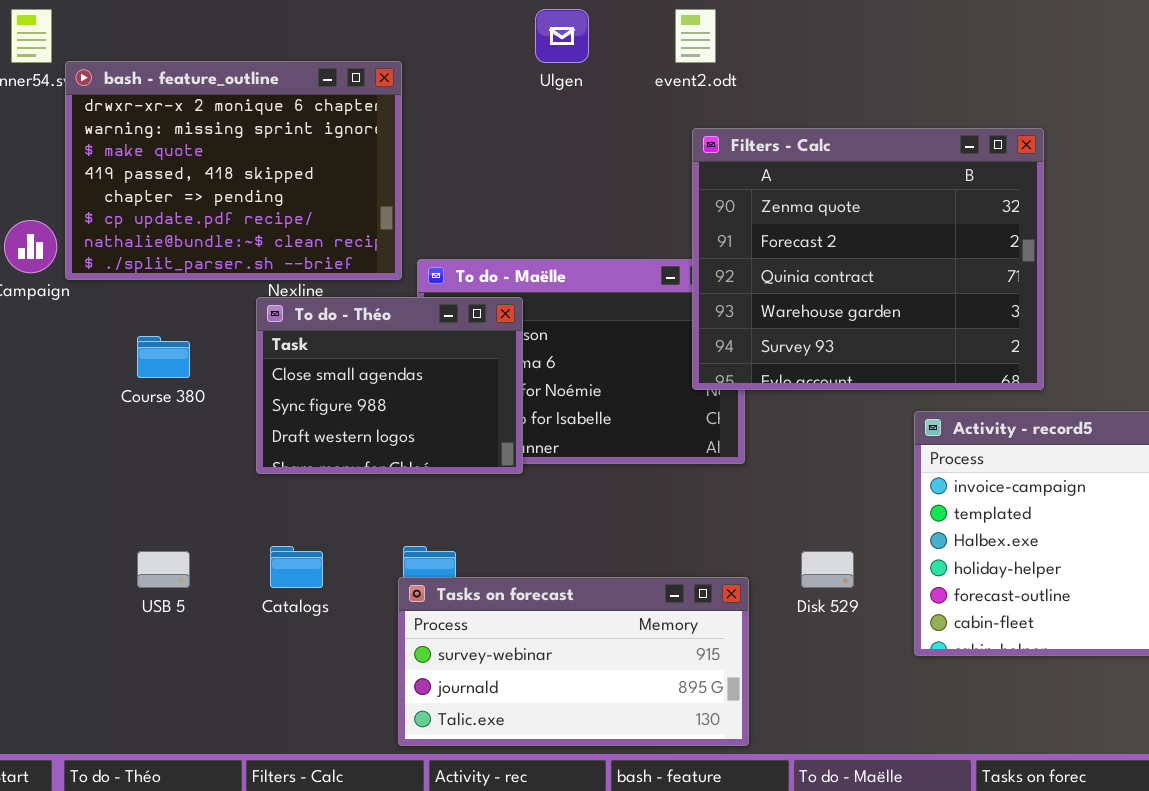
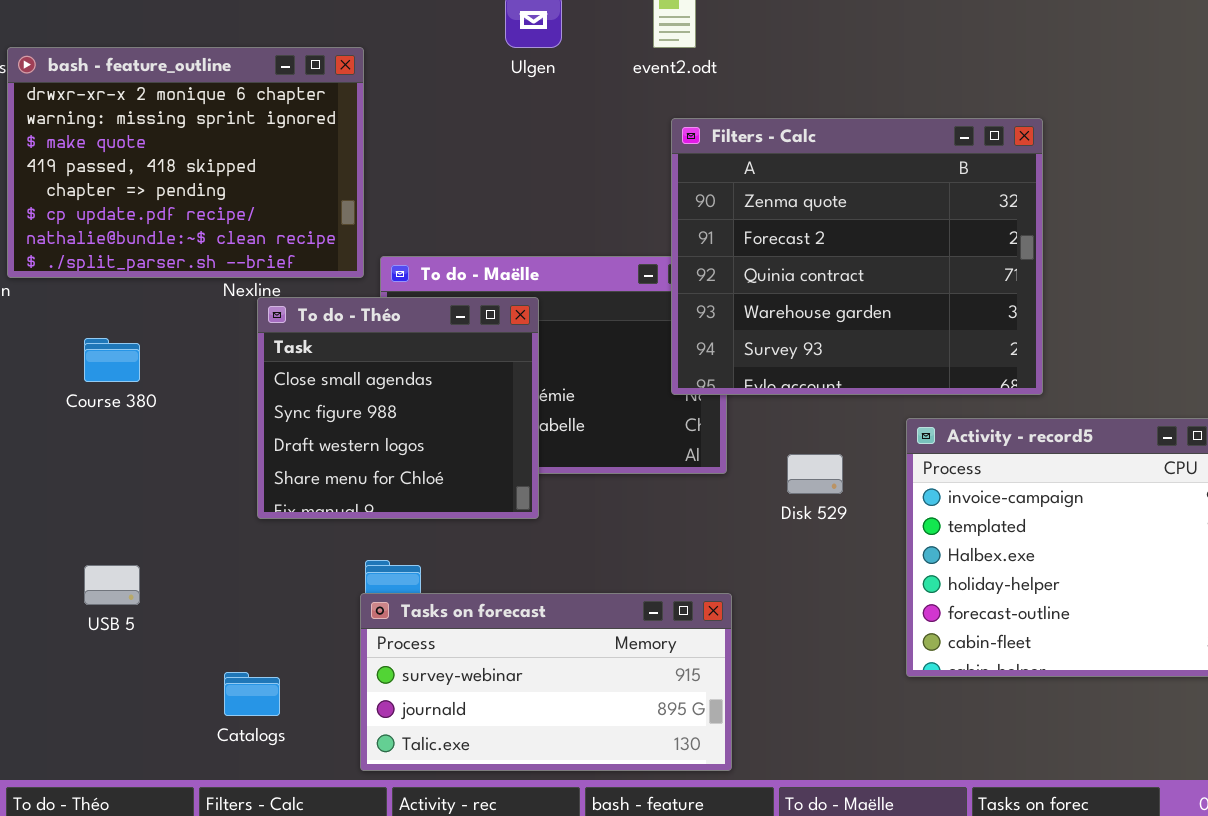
To do - Théo: [256,297,523,474] -> [257,297,539,519], moved, resized
Catalogs: [270,546,323,588] -> [224,672,280,716], moved
Disk 529: [801,551,854,588] -> [787,454,843,494], moved

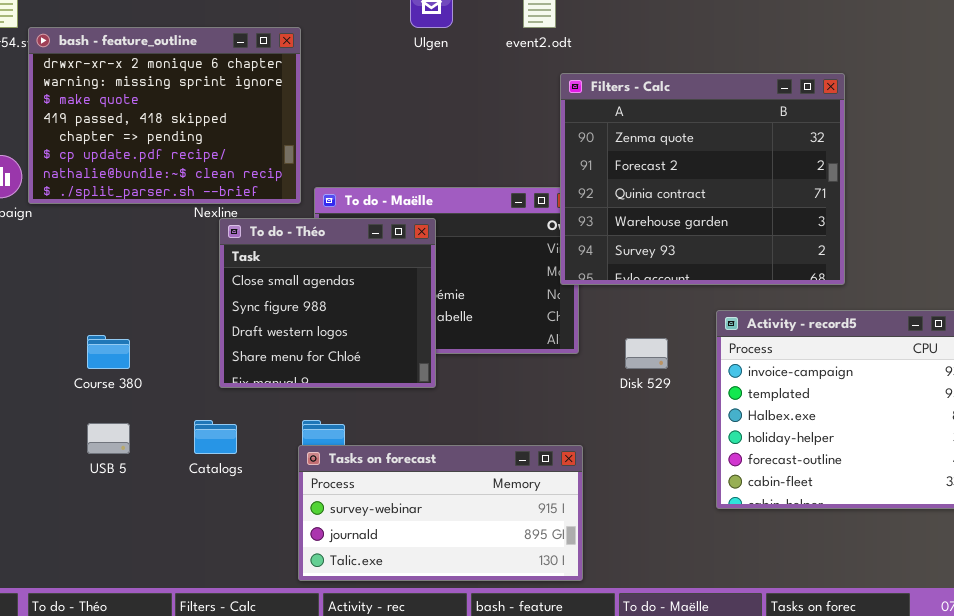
Filters - Calc: [671,118,1043,395] -> [560,73,845,285], moved
Course 380: [84,338,140,382] -> [87,335,130,369], moved
Catalogs: [224,672,280,716] -> [194,420,237,454], moved

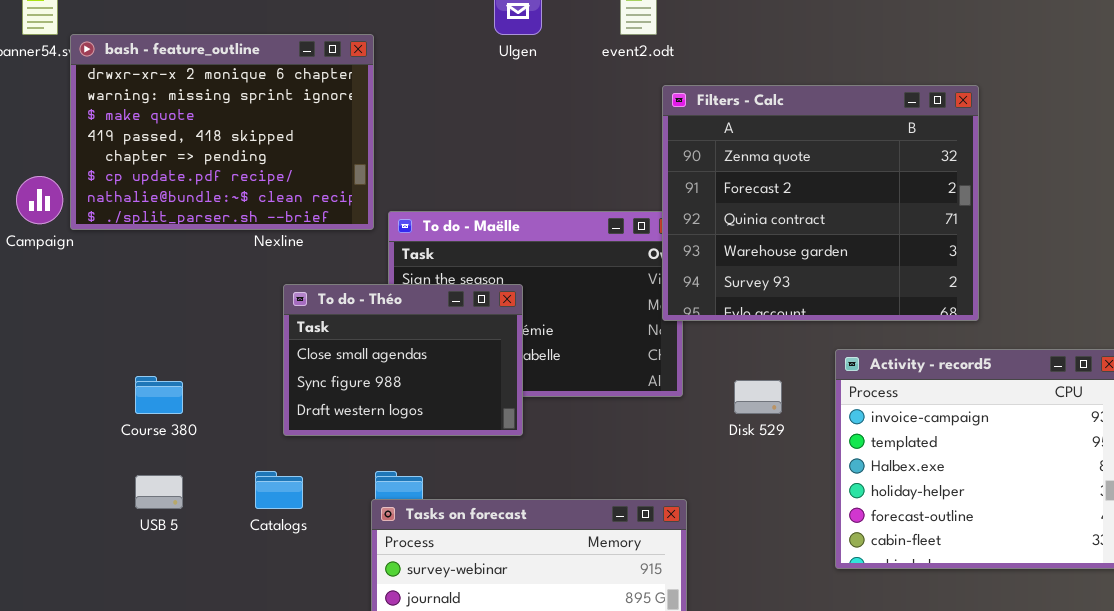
To do - Théo: [219,218,436,388] -> [283,284,523,436], resized

